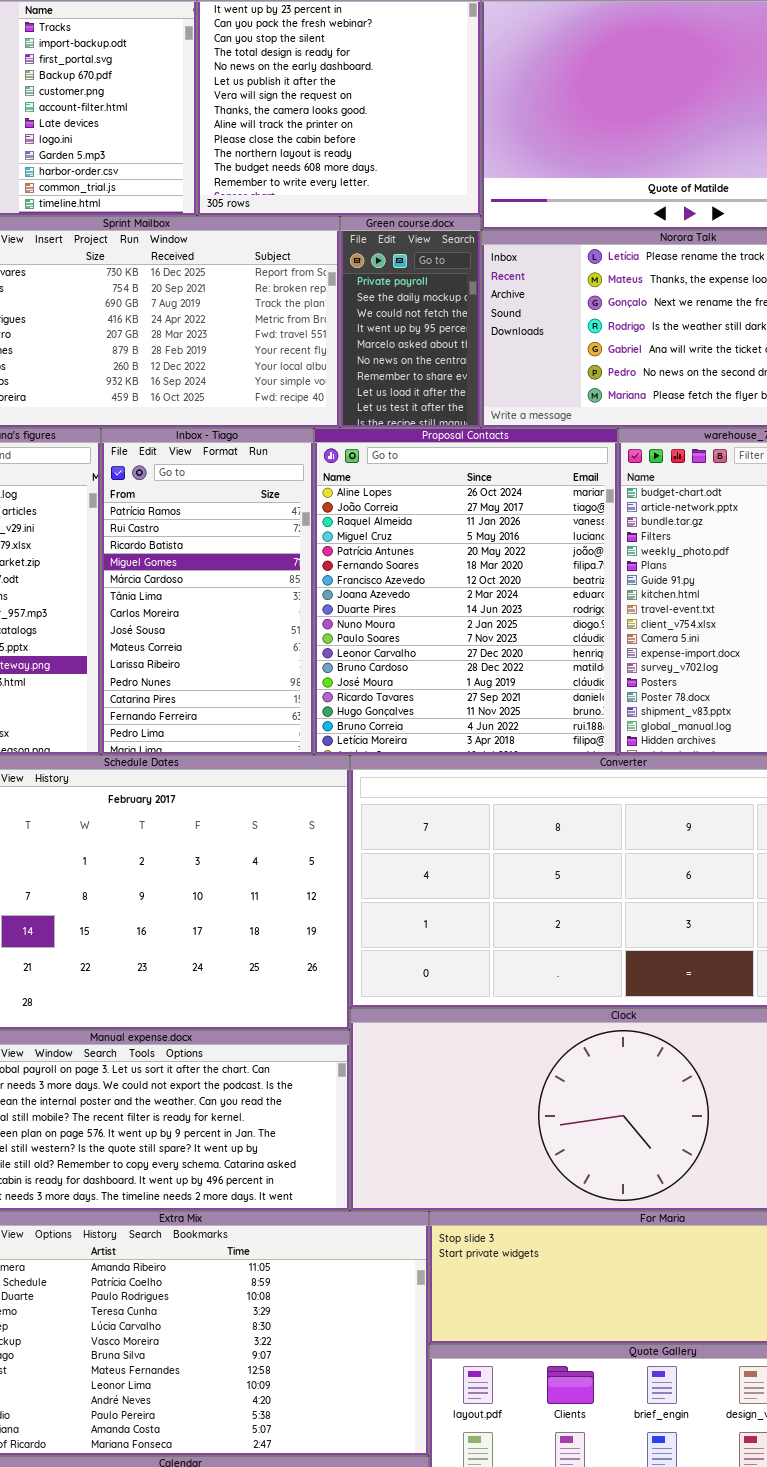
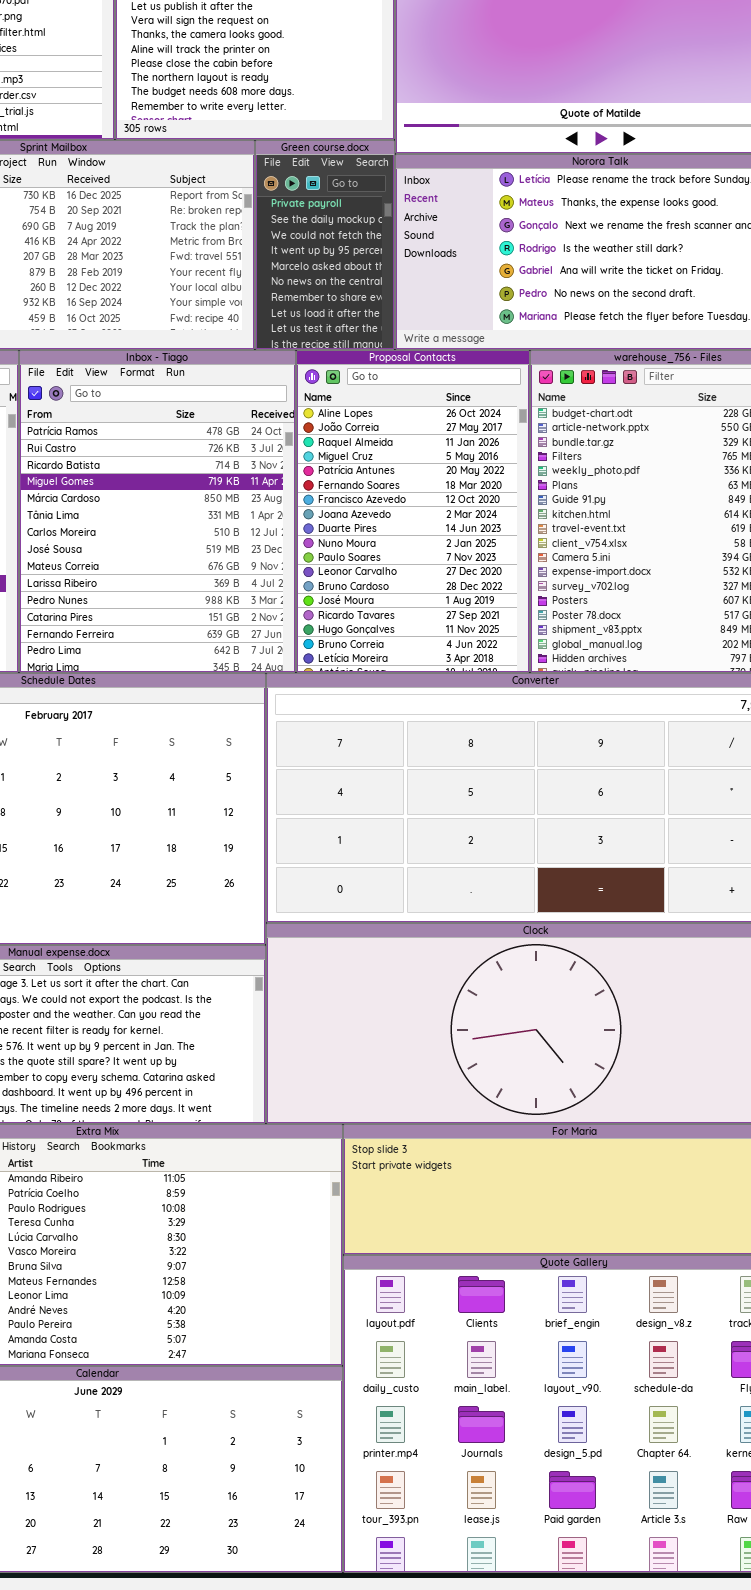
Inbox - Tiago: [101,428,314,755] -> [19,350,296,673], resized
Proposal Contacts: [314,428,618,755] -> [296,350,530,673], resized

